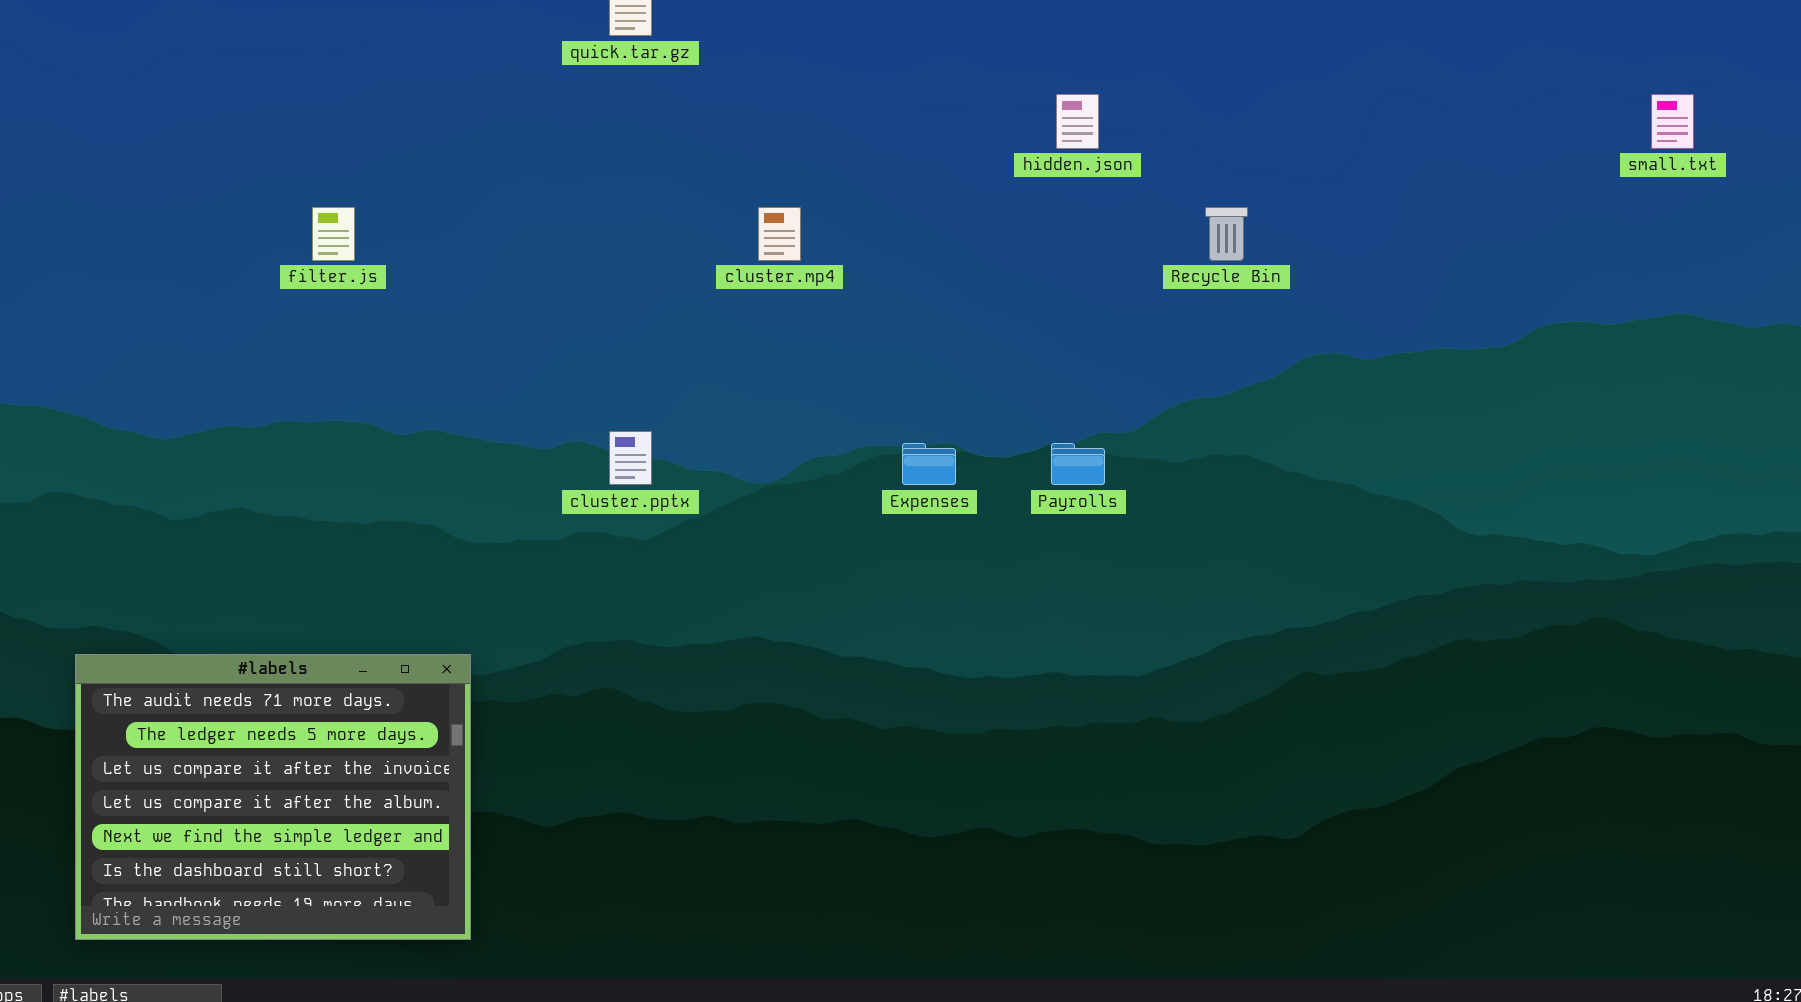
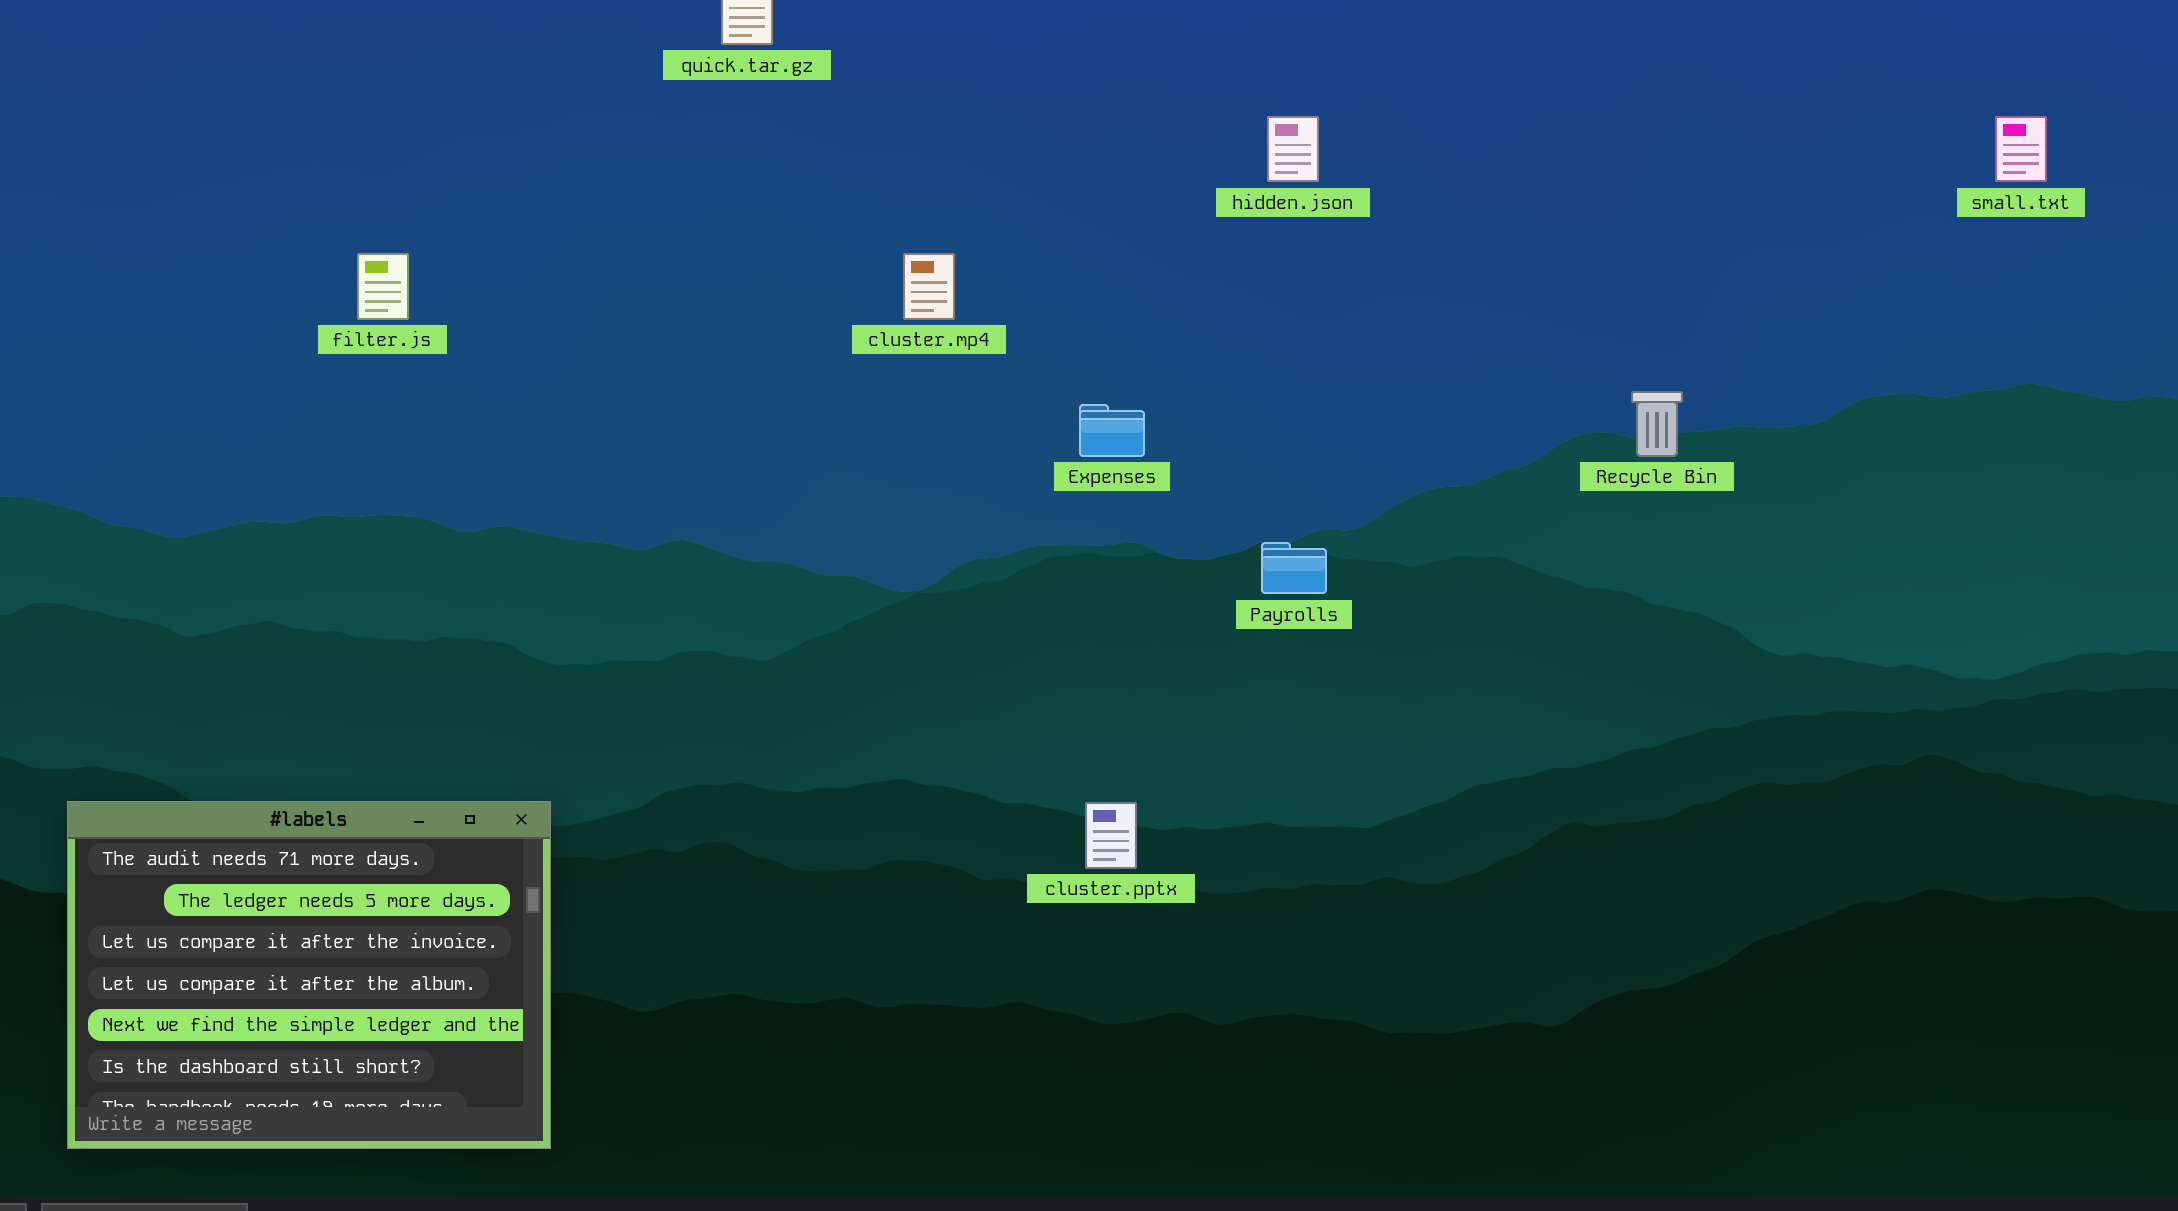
Recycle Bin: [1205,207,1248,261] -> [1631,391,1683,457], moved
cluster.pptx: [609,431,652,485] -> [1085,802,1137,869], moved
Expenses: [902,443,956,485] -> [1079,404,1145,457], moved

